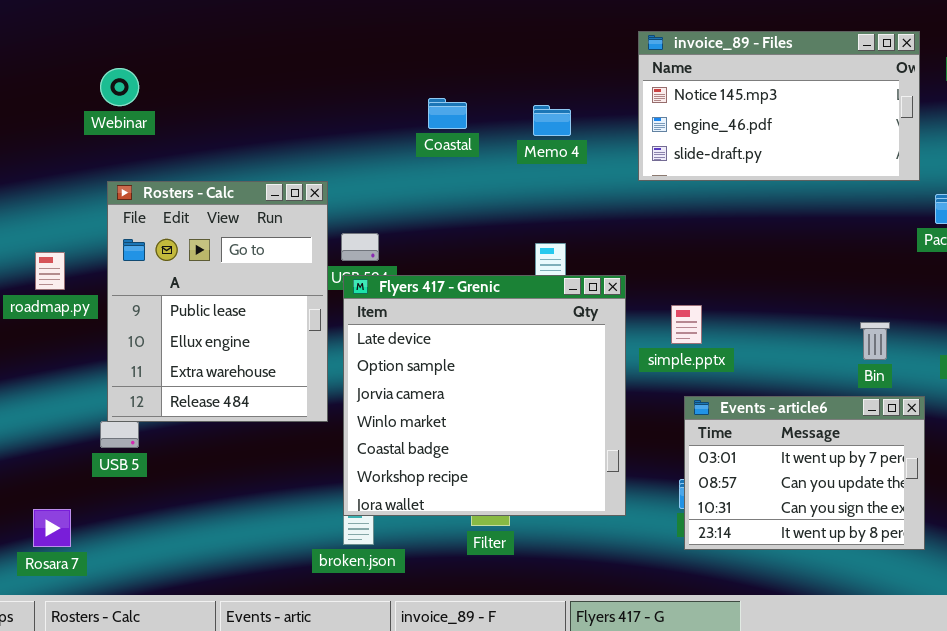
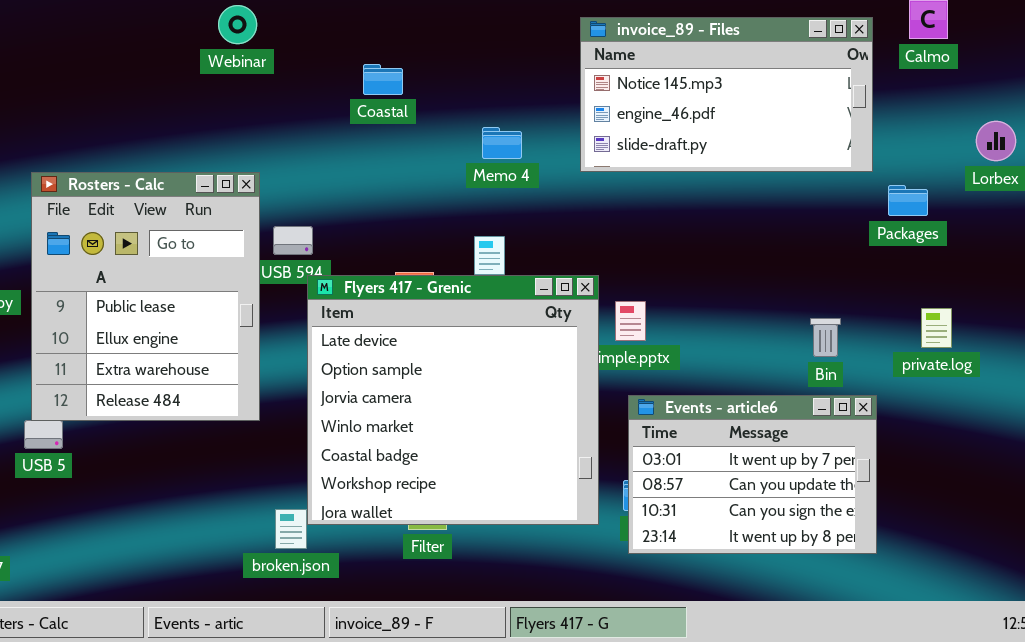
Webinar: [100,68,139,106] -> [218,5,257,44], moved
Coastal: [428,98,467,129] -> [363,64,403,95], moved
Memo 4: [533,105,571,136] -> [482,127,522,159], moved
Flyers 417 - Grenic: [343,275,626,516] -> [307,275,599,525], moved

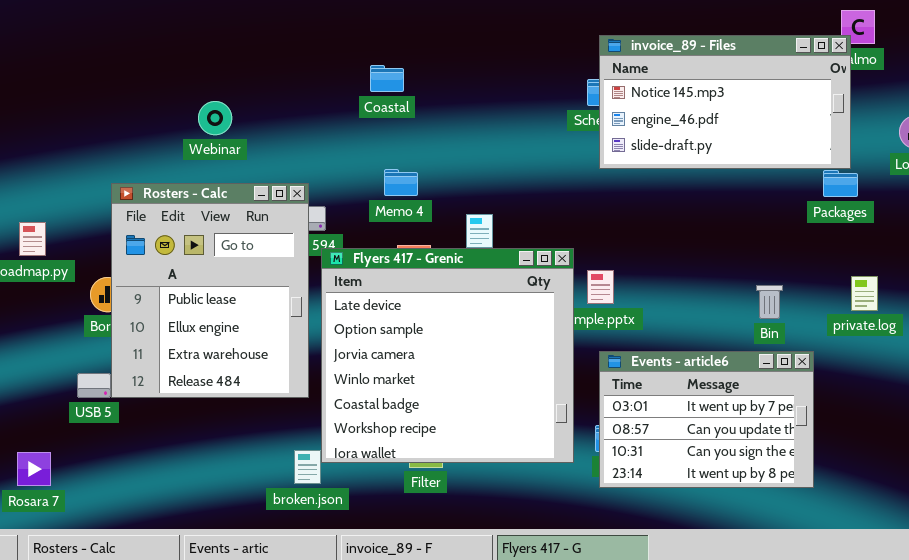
Webinar: [218,5,257,44] -> [198,101,232,135], moved
invoice_89 - Files: [580,17,873,172] -> [599,35,851,169], moved
Memo 4: [482,127,522,159] -> [384,169,418,196], moved
Rosters - Calc: [31,172,260,421] -> [111,183,309,398], moved

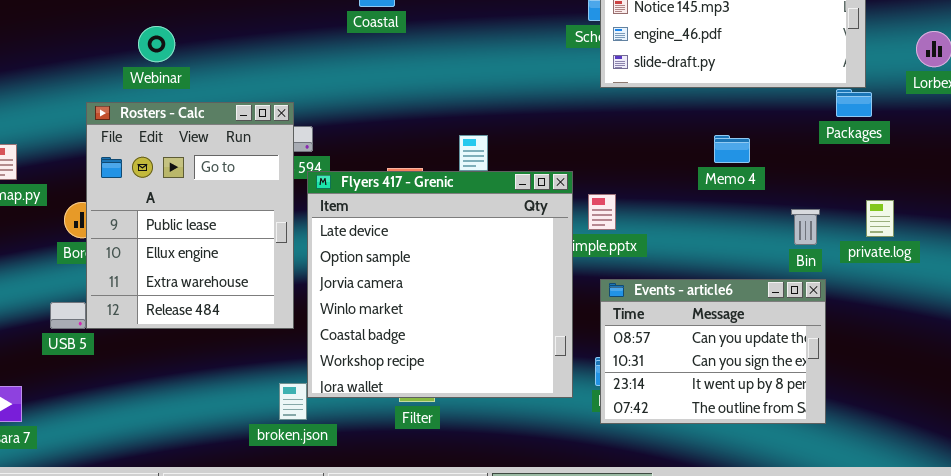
Webinar: [198,101,232,135] -> [138,26,175,62], moved
Memo 4: [384,169,418,196] -> [714,135,750,163], moved
Bin: [756,285,783,319] -> [791,209,820,245], moved
Events - article6: [599,351,814,488] -> [600,279,826,424], scrolled down 1 row

